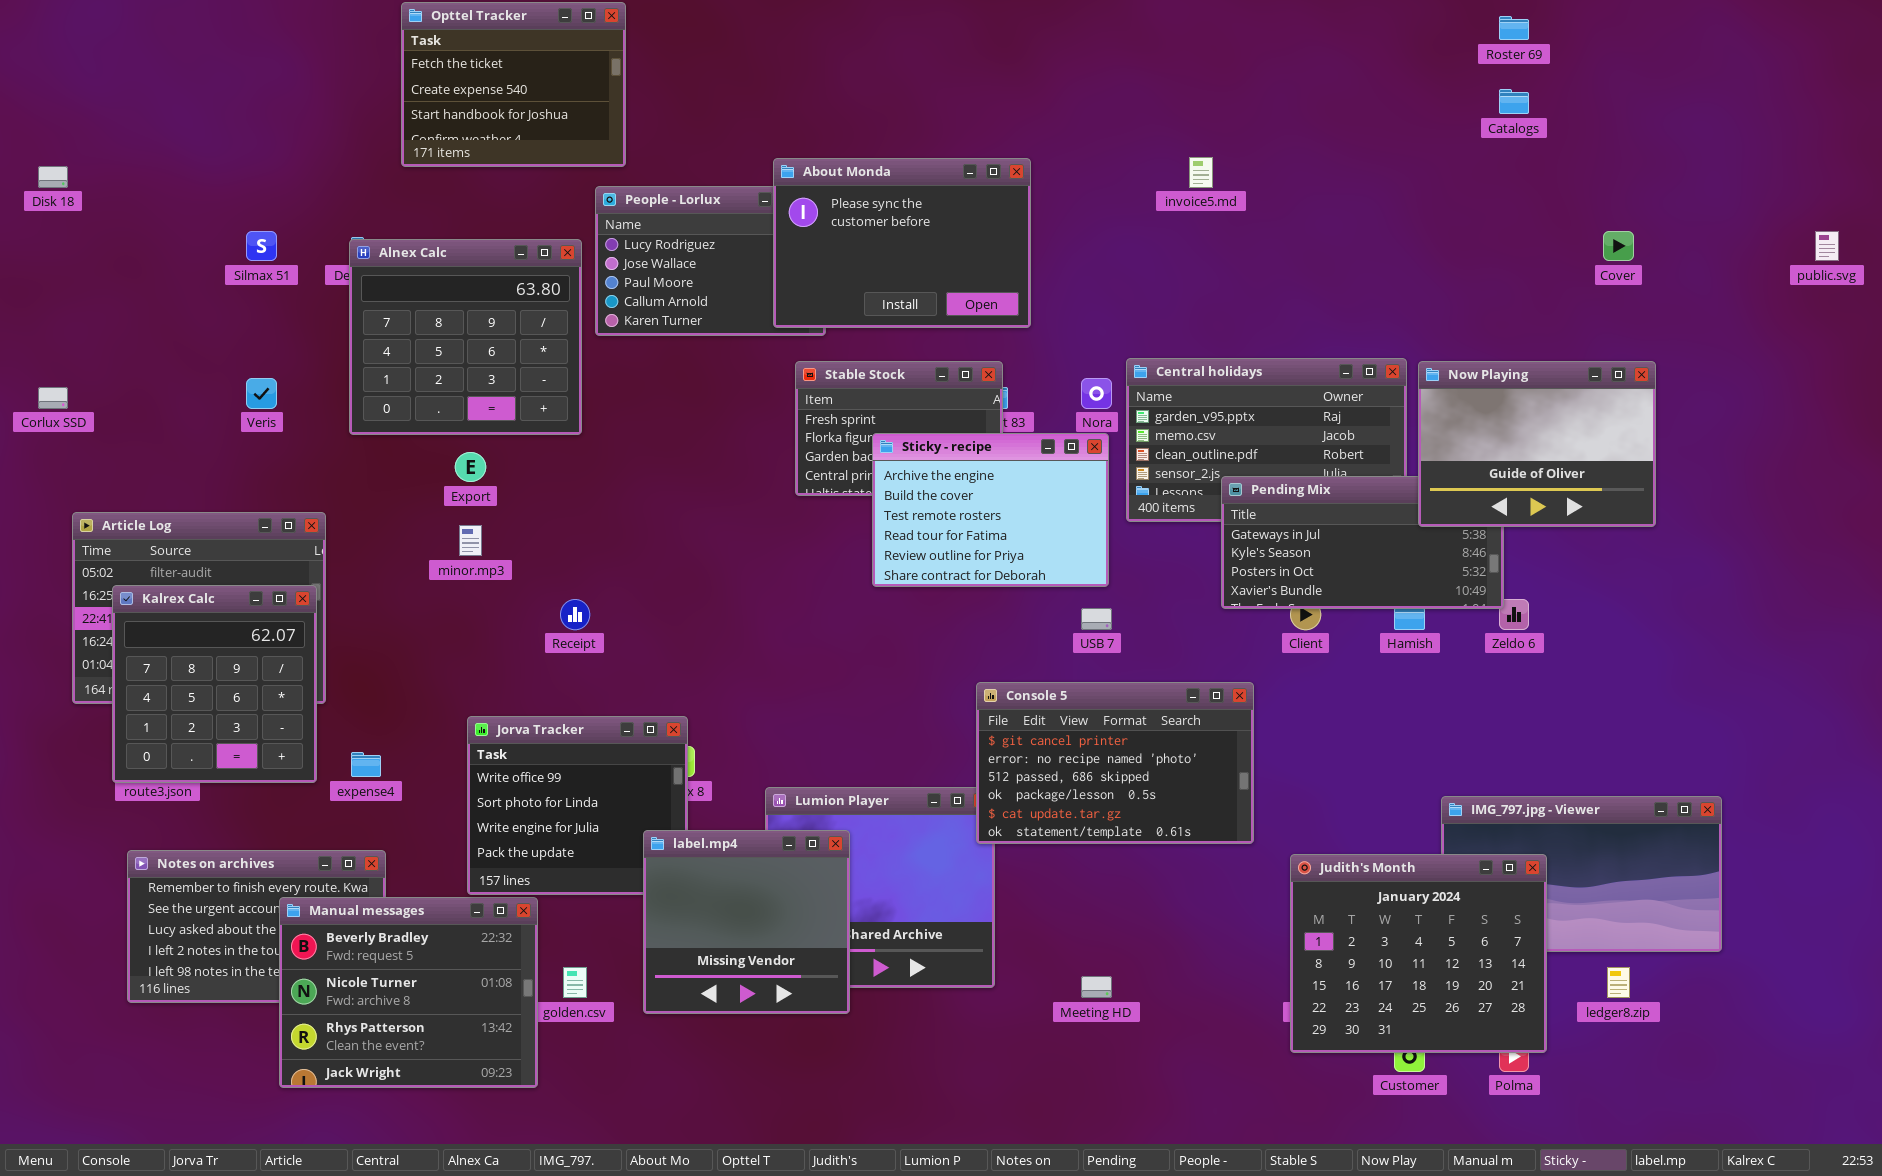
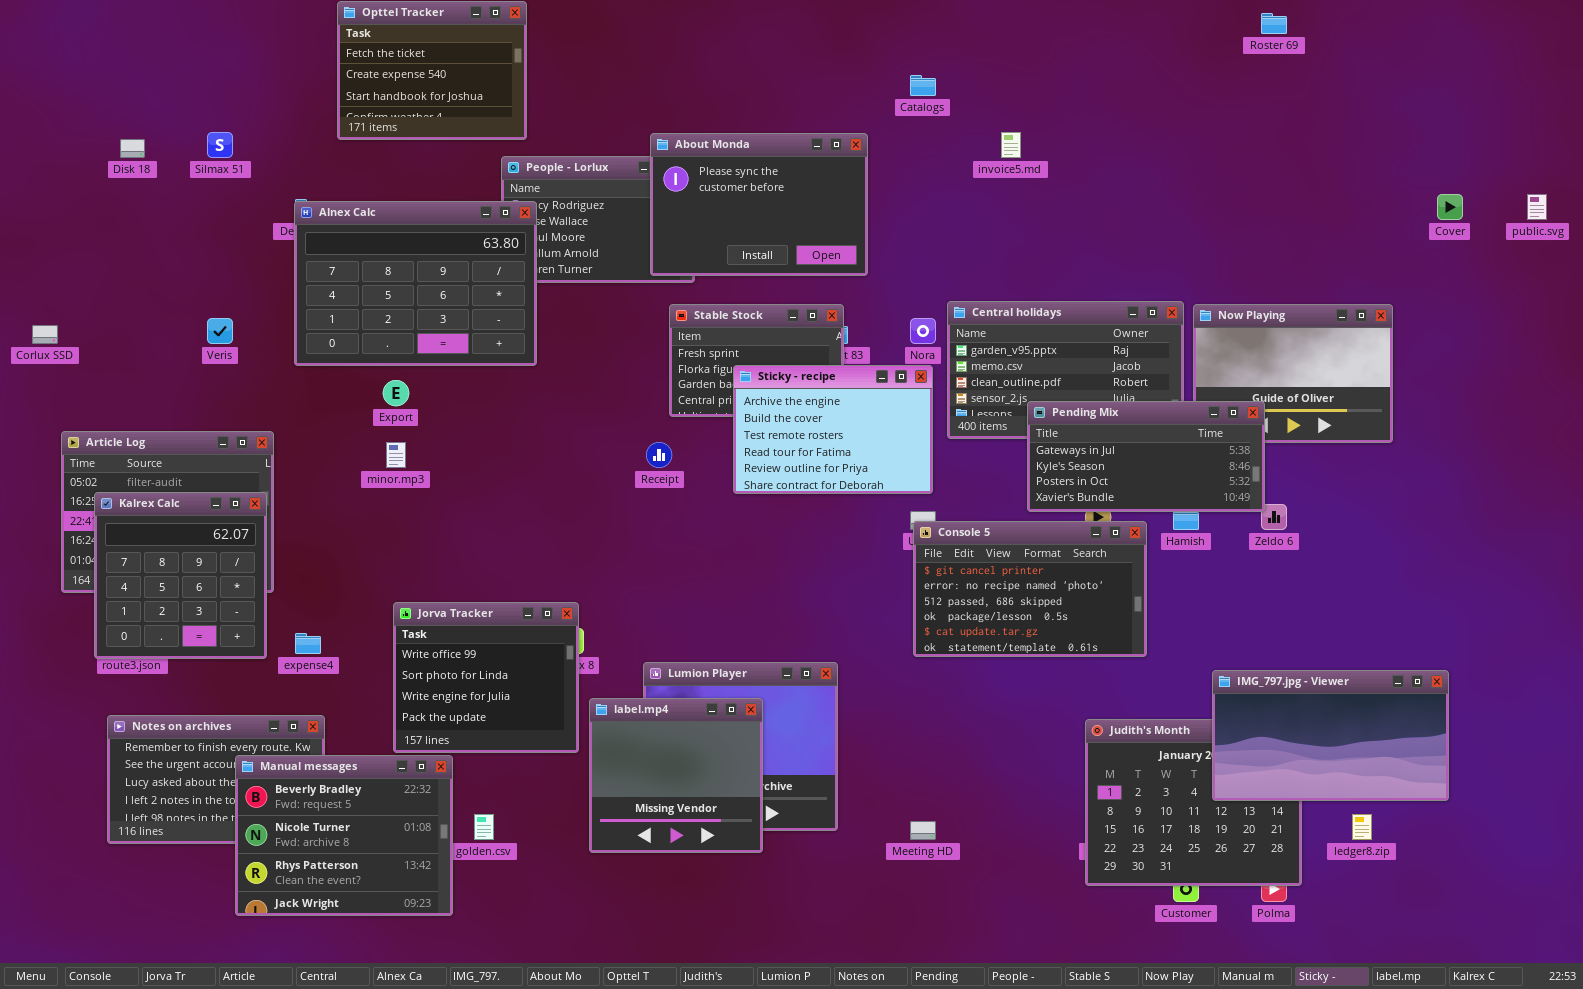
Catalogs: [1499,89,1529,114] -> [910,75,936,96], moved
Disk 18: [38,166,68,188] -> [120,139,145,158], moved
Silmax 51: [246,231,277,261] -> [207,132,233,158], moved
Cover: [1603,231,1634,261] -> [1437,194,1463,220], moved
Alnex Calc: [349,239,582,435] -> [294,201,537,366], resized
Pending Mix: [1221,476,1504,609] -> [1027,401,1265,512], raised
Receipt: [560,599,590,630] -> [646,442,672,468], moved
Console 5: [976,682,1254,844] -> [913,521,1147,657], moved
IMG_797.jpg - Viewer: [1441,796,1722,952] -> [1212,670,1449,801], raised
label.mp4: [643,830,850,1014] -> [589,698,763,853], moved

